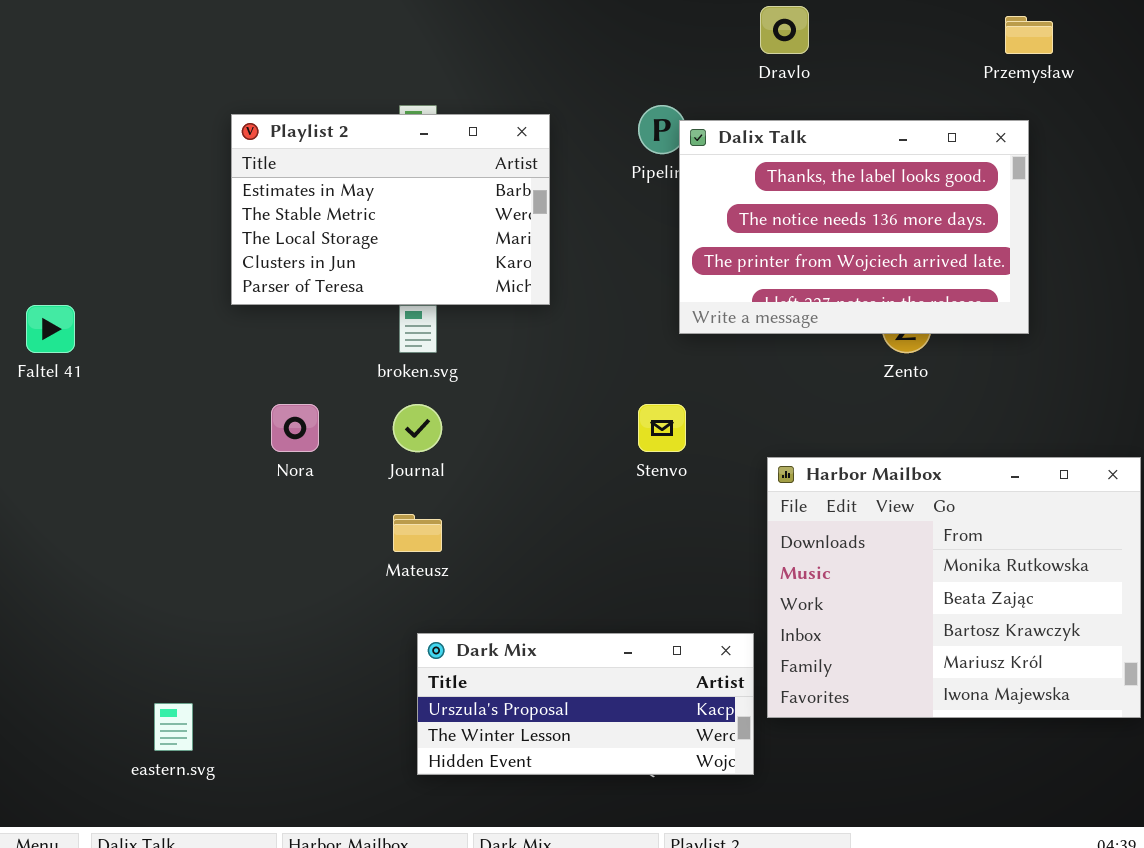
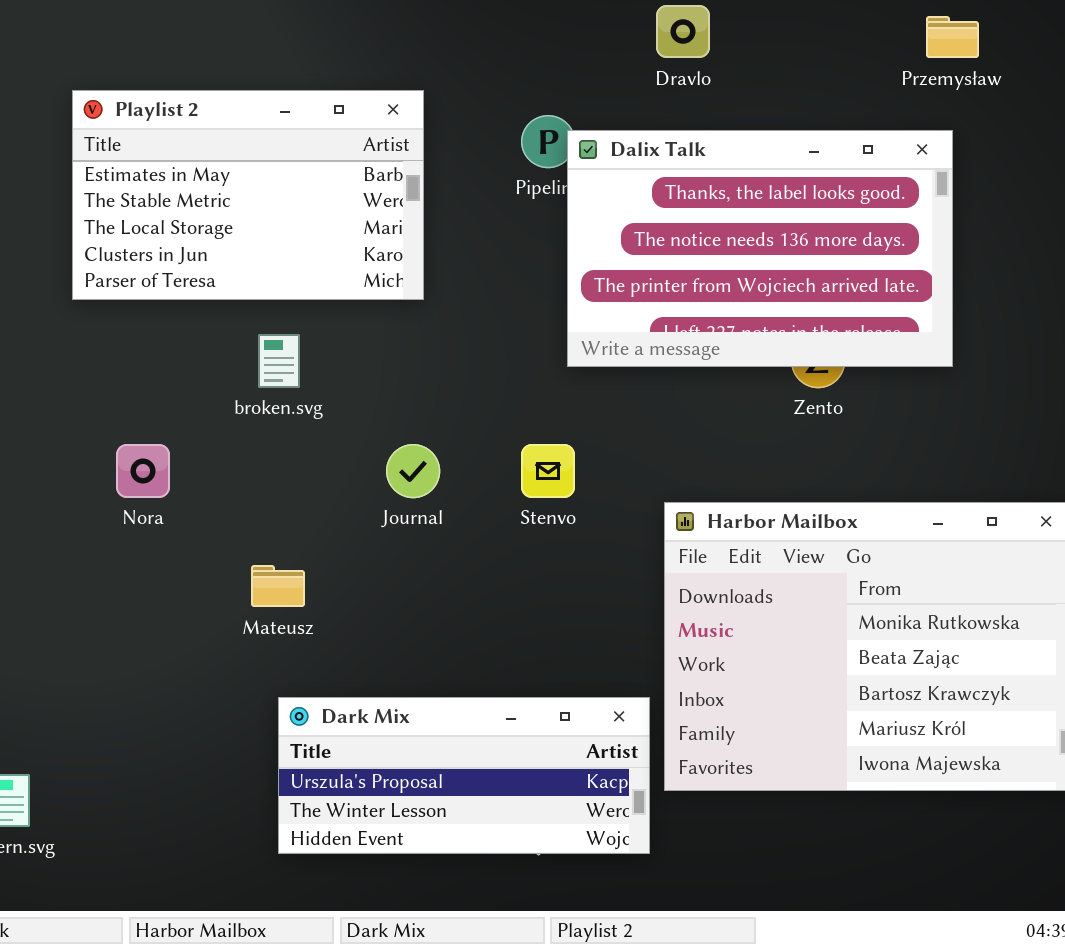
Playlist 2: [231,114,550,305] -> [72,90,424,300], moved
Journal: [393,404,442,452] -> [386,444,440,498], moved

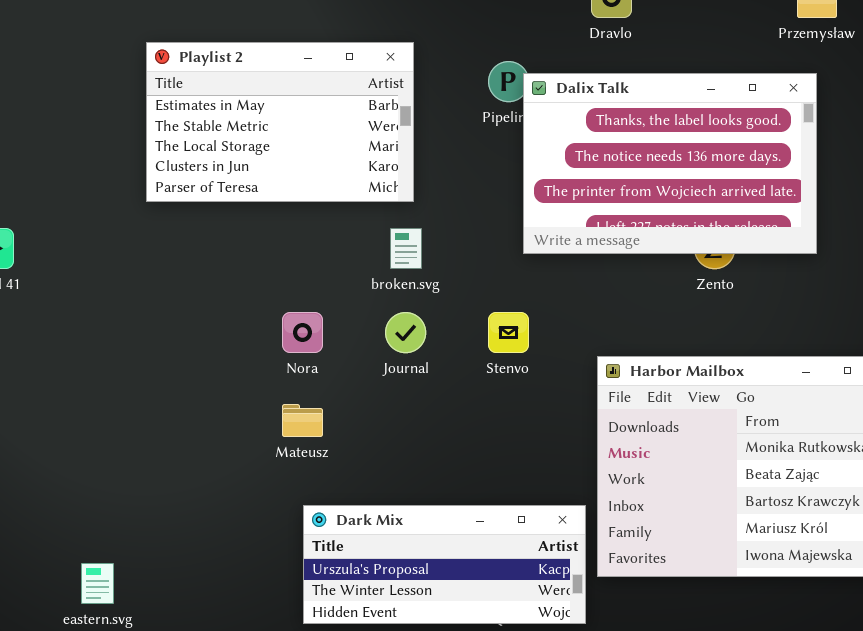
broken.svg: [258,334,300,388] -> [390,228,422,269], moved
Nora: [116,444,170,498] -> [282,312,323,353], moved

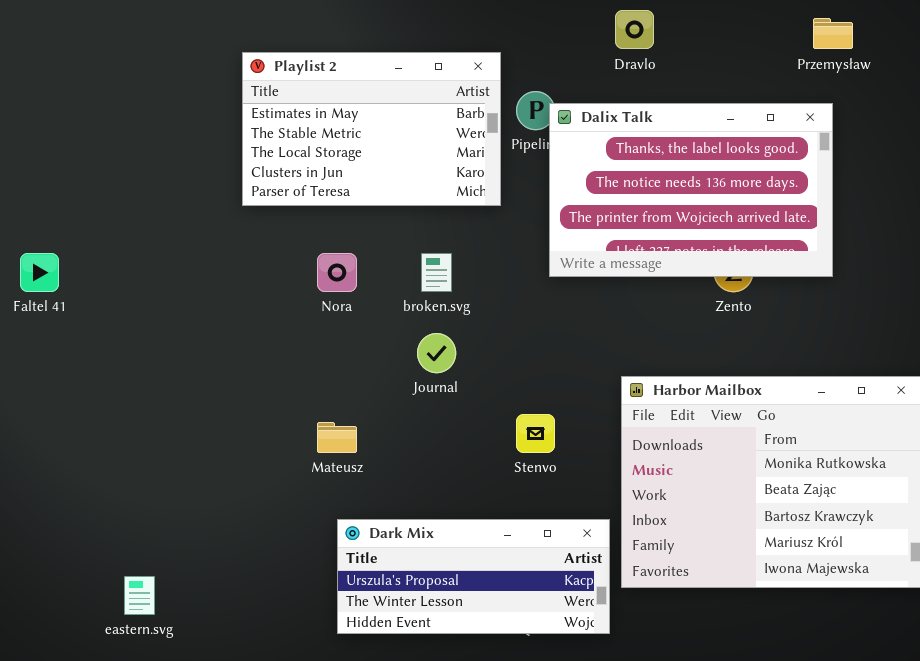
Playlist 2: [146,42,414,202] -> [242,52,501,206], moved
Nora: [282,312,323,353] -> [317,253,357,292], moved
Stenvo: [488,312,529,353] -> [516,414,555,453], moved

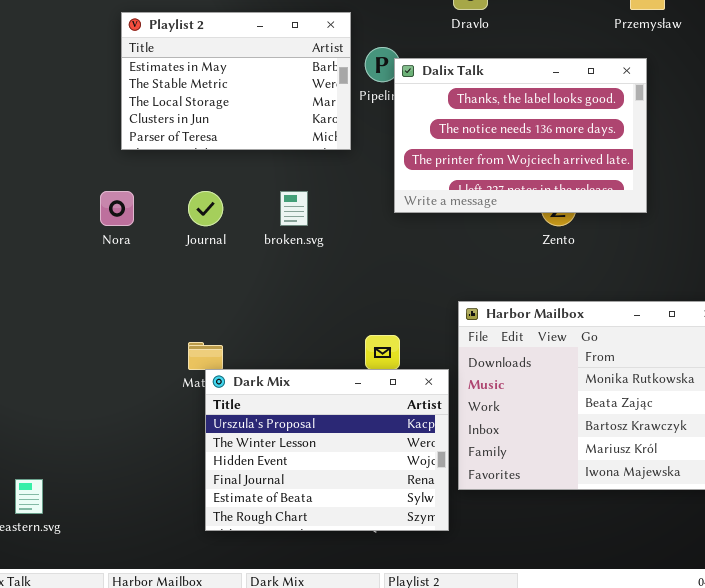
Nora: [317,253,357,292] -> [100,191,134,226], moved
Journal: [417,333,456,373] -> [188,191,223,226], moved
Dark Mix: [337,519,610,634] -> [205,369,449,531], resized

